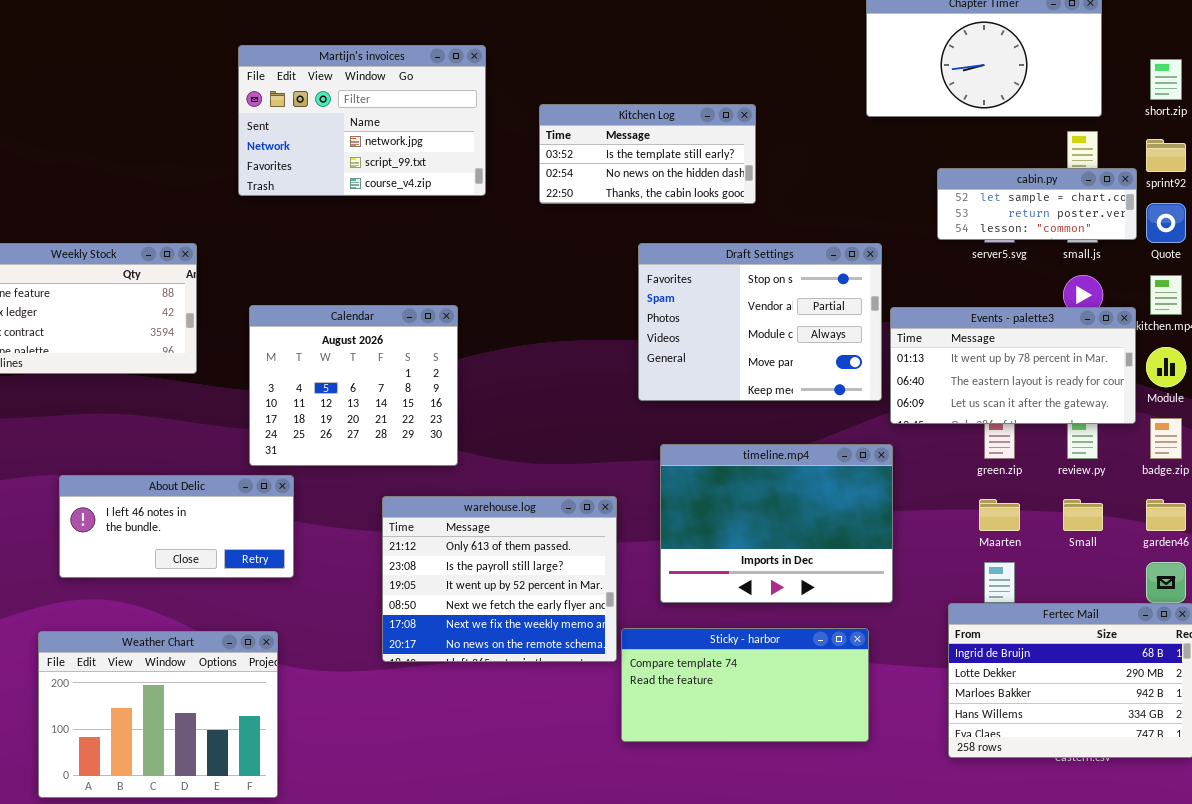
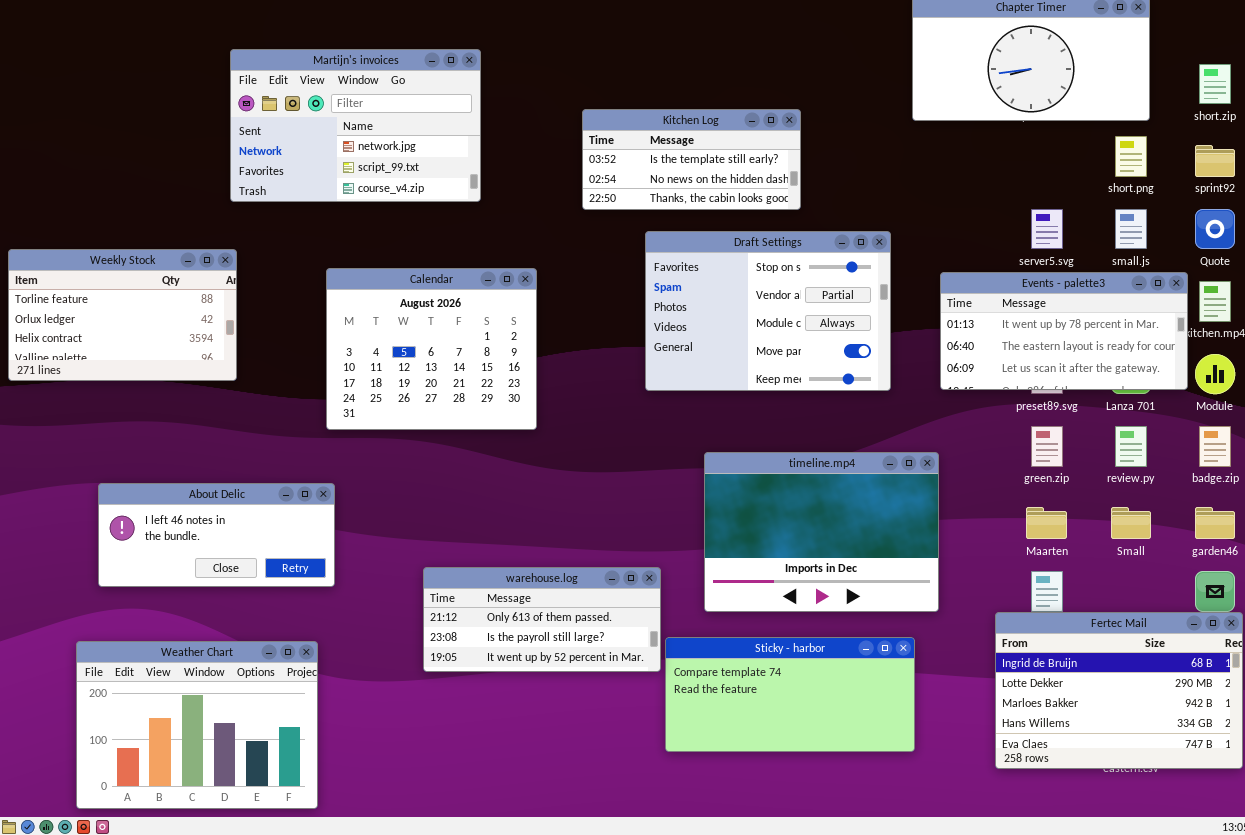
Martijn's invoices: [238,45,486,196] -> [230,49,481,202], moved
cabin.py: [937,168,1137,240] -> none, closed
Draft Settings: [638,243,882,401] -> [645,231,891,391], moved
Calendar: [249,305,458,466] -> [326,268,537,430], moved
Events - palette3: [890,307,1136,424] -> [940,272,1188,390], moved
warehouse.log: [382,496,617,662] -> [423,567,661,672], resized

